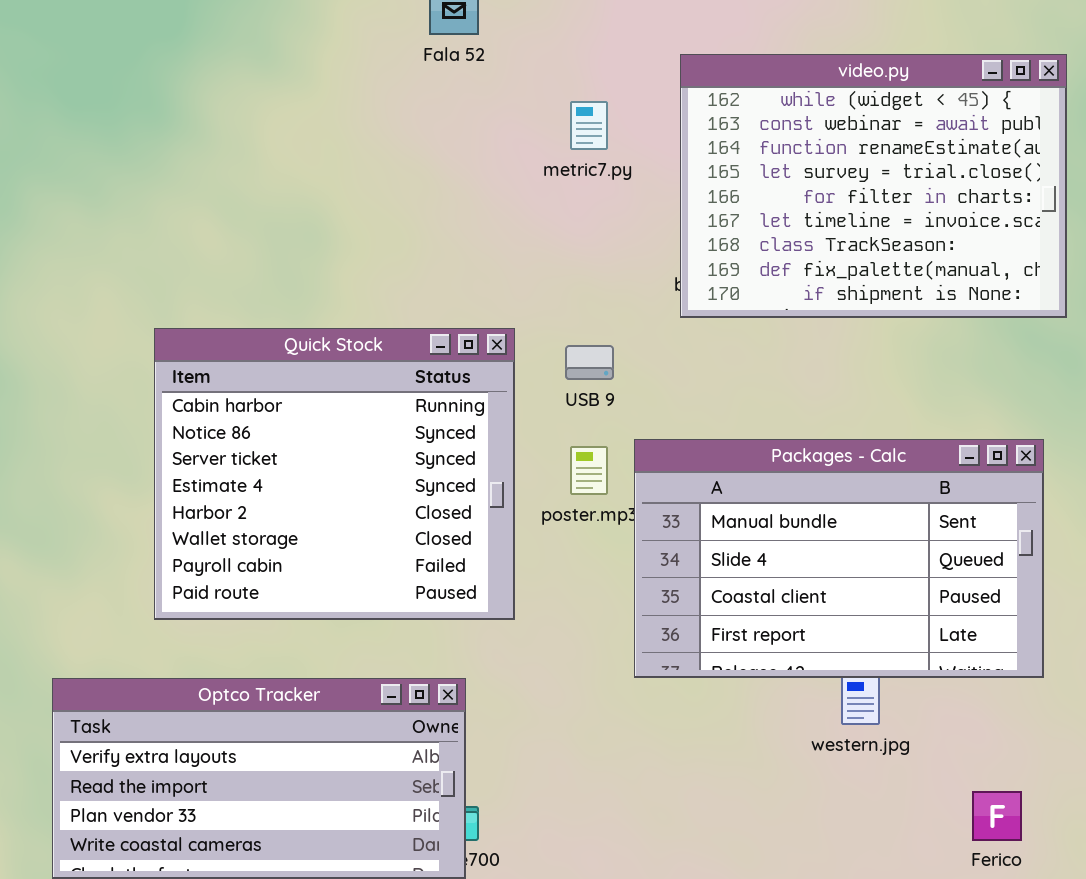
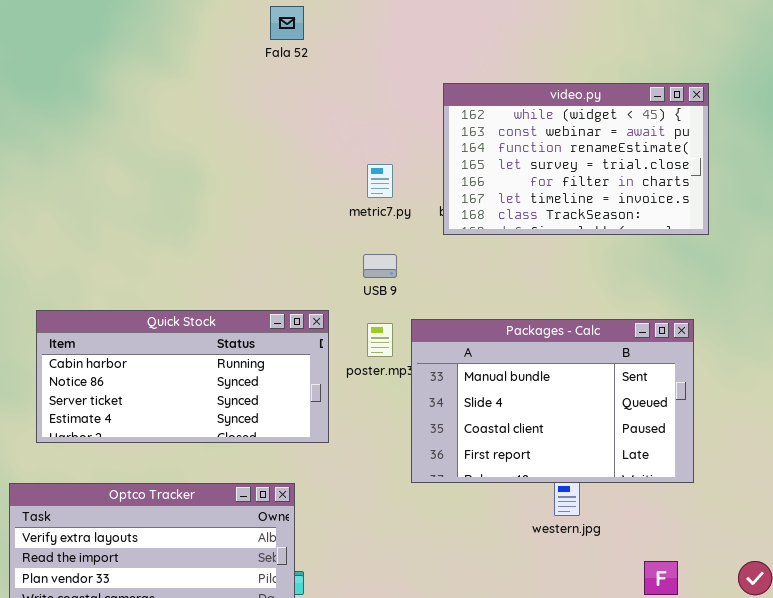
video.py: [680,54,1067,318] -> [443,83,709,235], resized
metric7.py: [570,101,608,150] -> [367,164,393,198], moved
Quick Stock: [154,328,515,620] -> [36,310,329,443], resized

